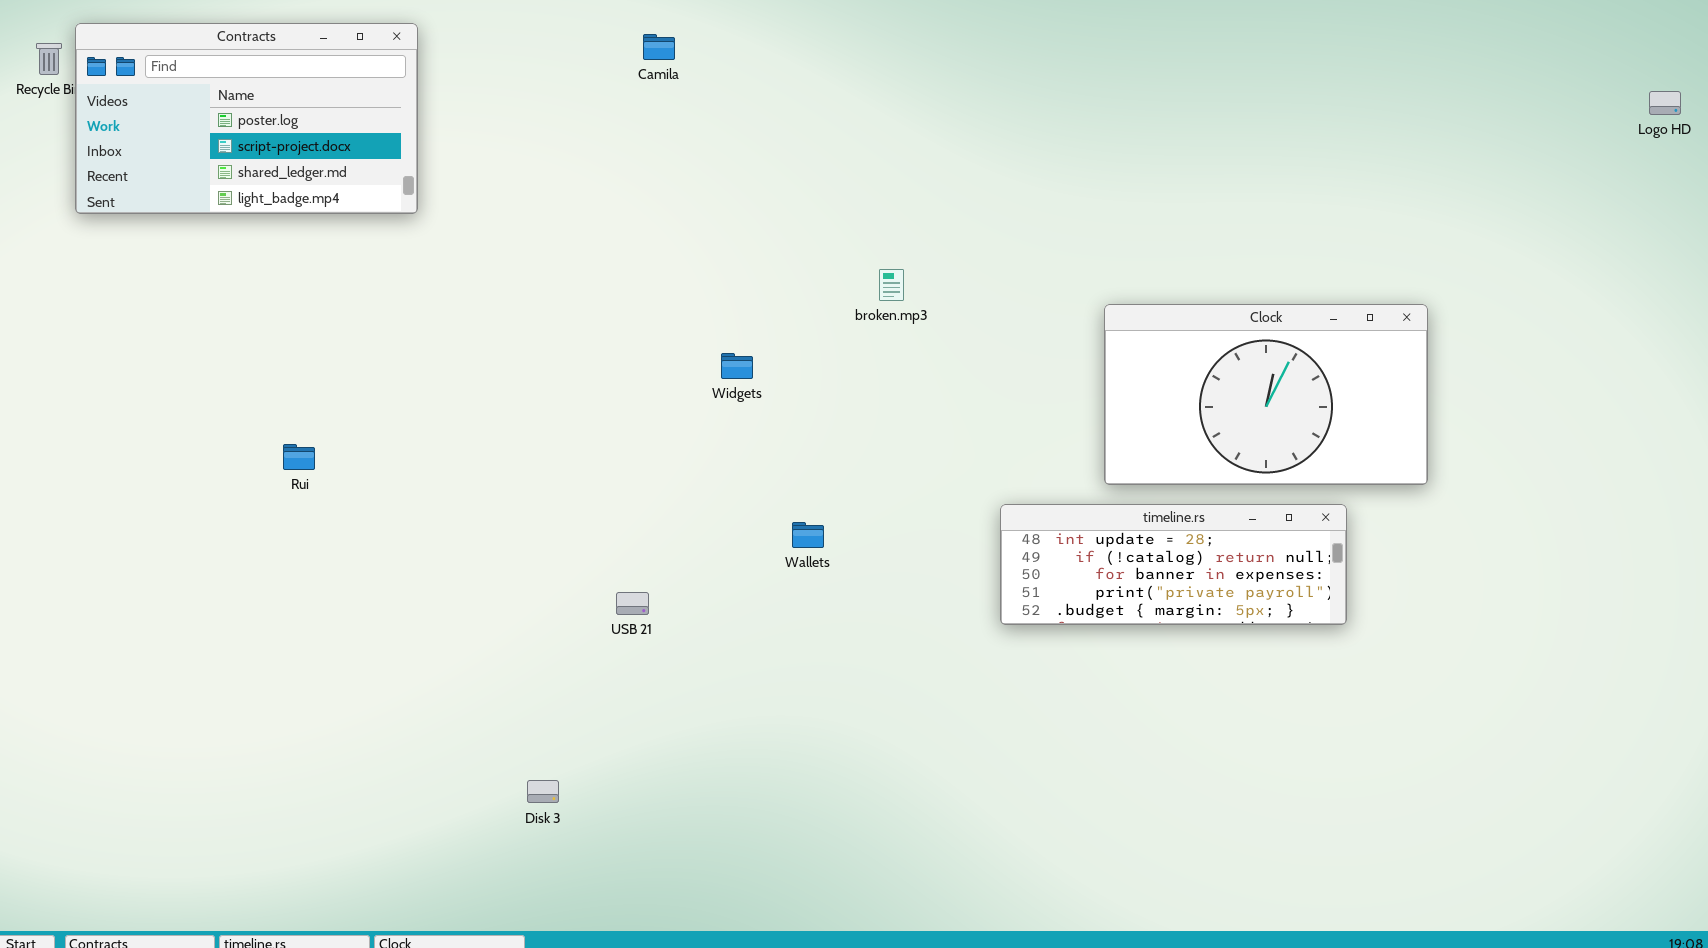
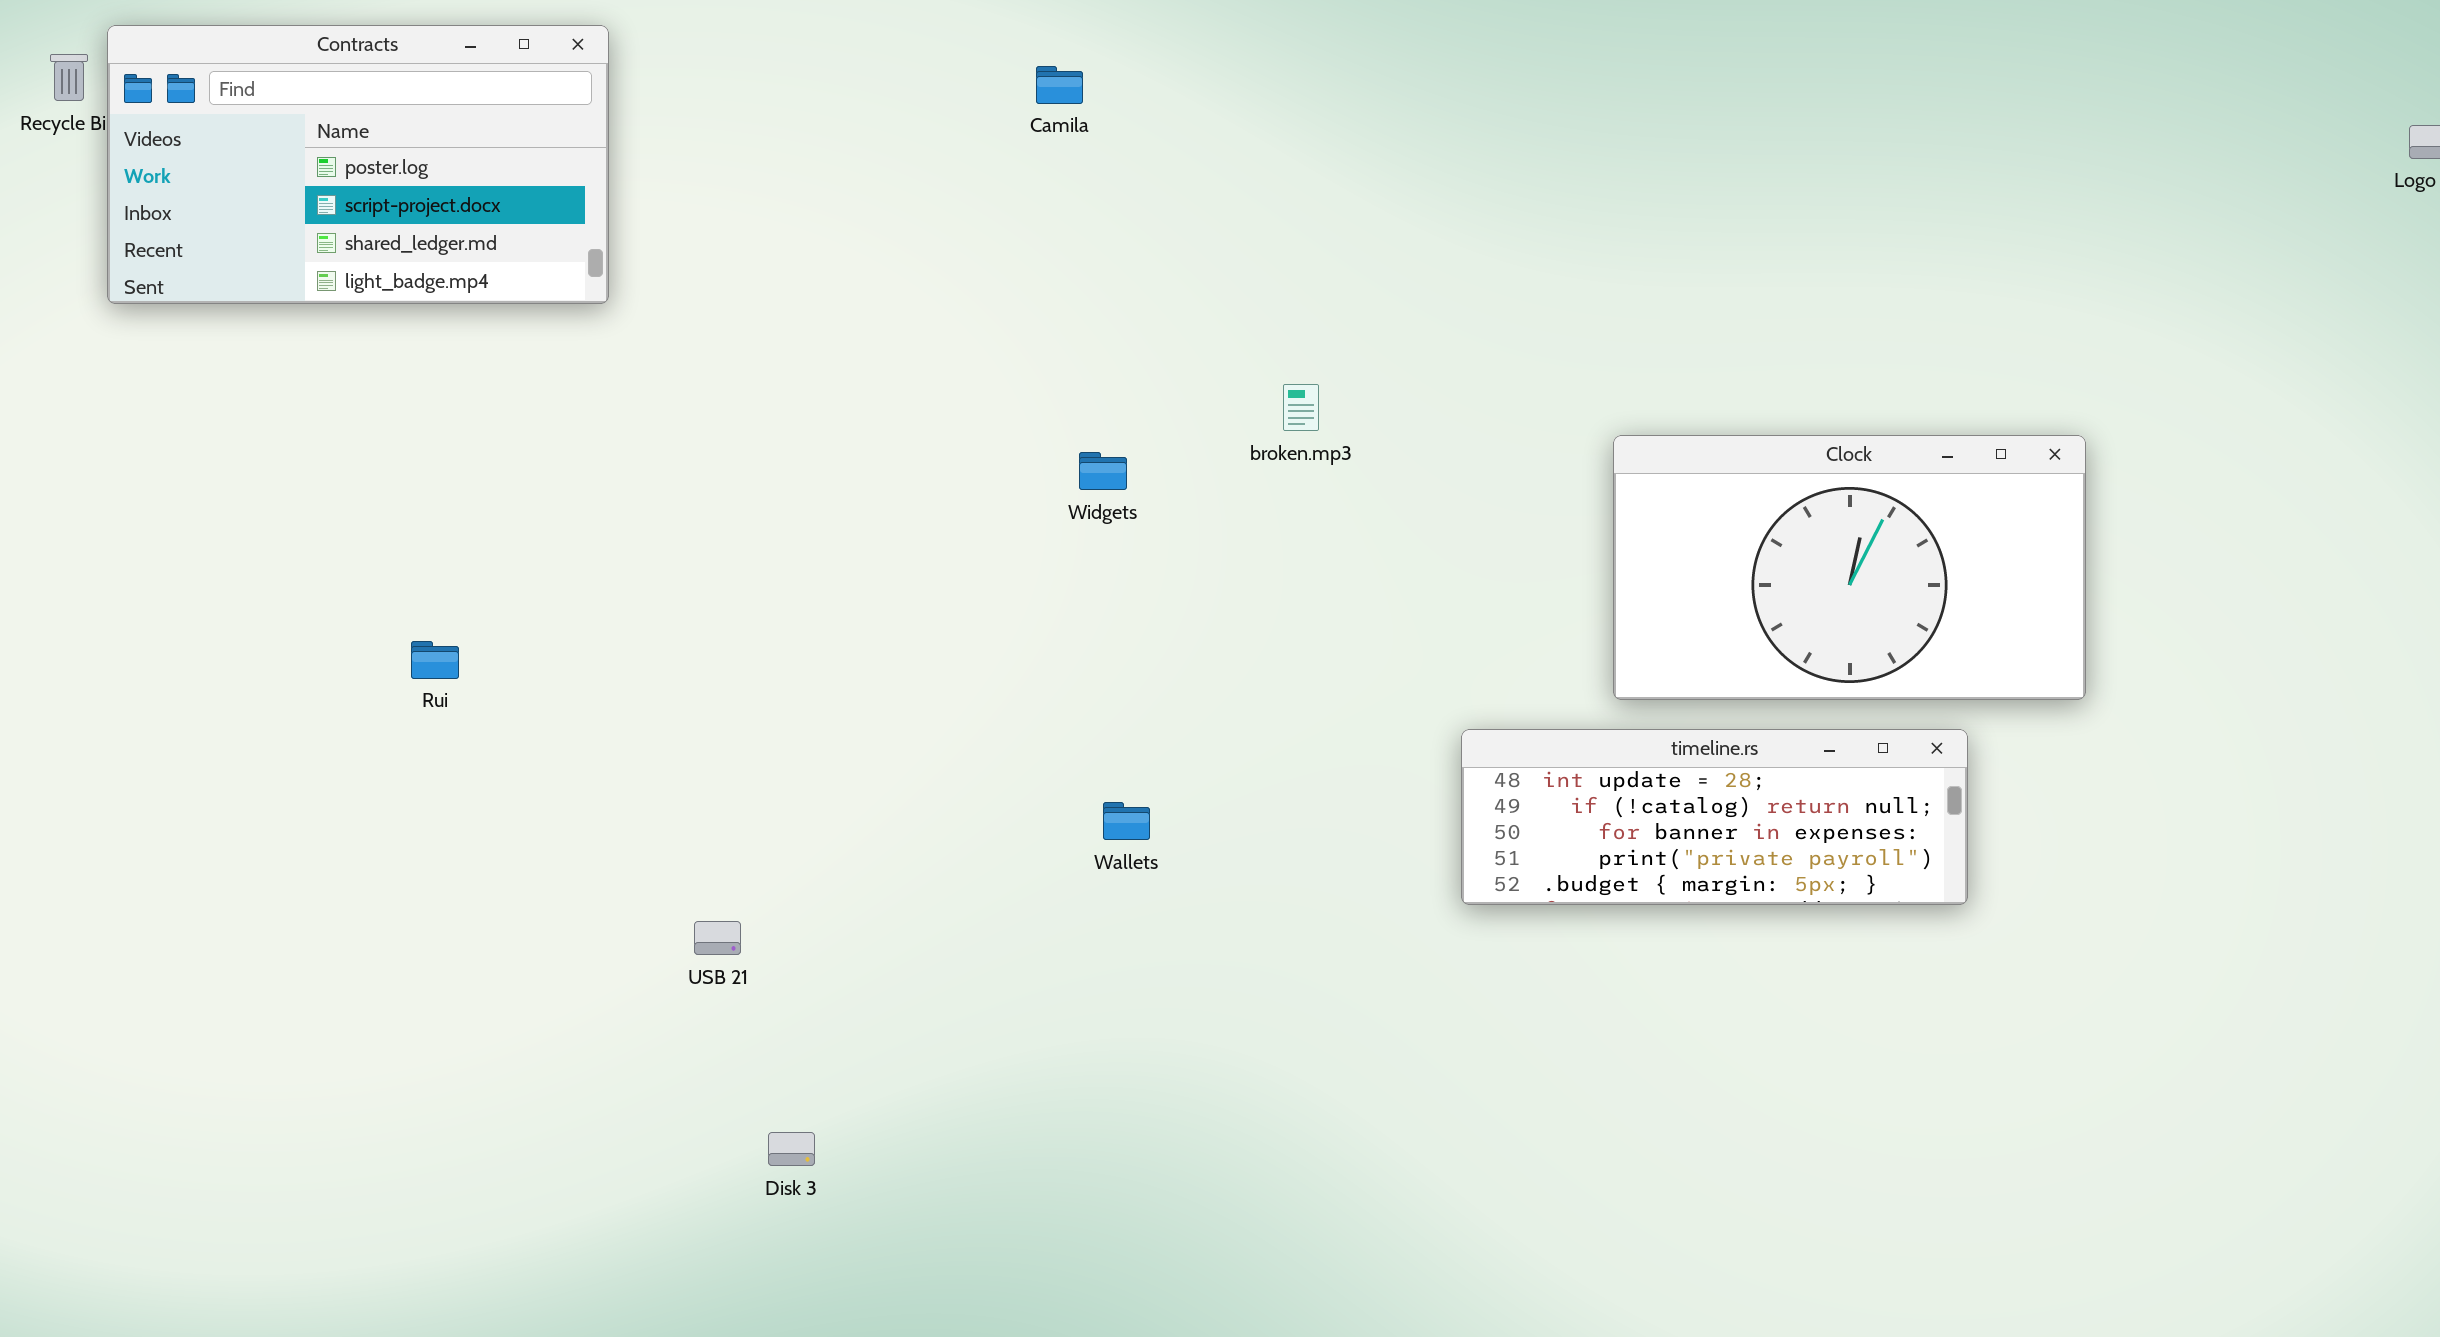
Camila: [643,34,675,60] -> [1036,66,1083,104], moved
Widgets: [721,353,753,379] -> [1079,452,1127,490], moved
Wallets: [792,522,824,548] -> [1103,802,1150,840], moved
USB 21: [616,592,649,615] -> [694,921,741,955], moved

